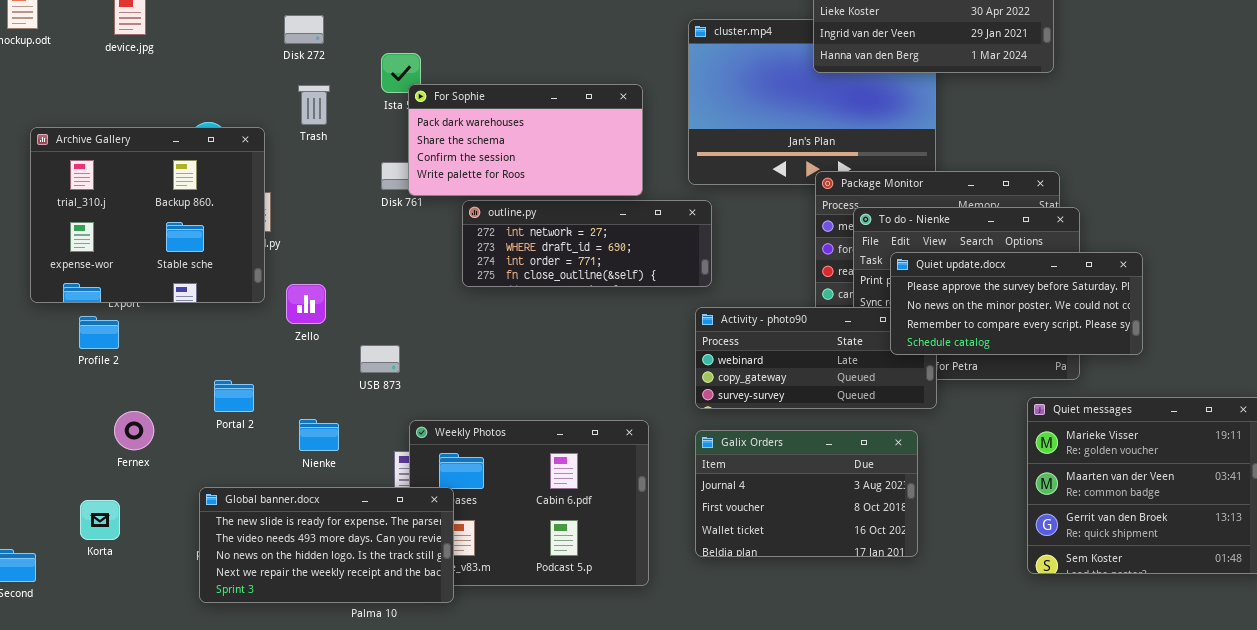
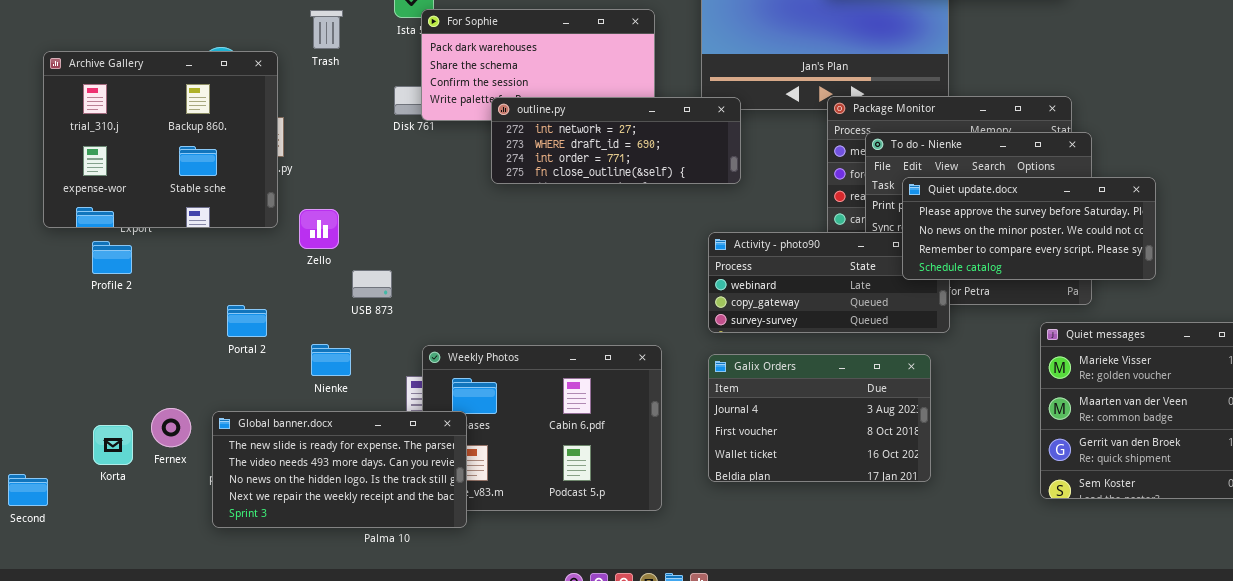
outline.py: [462,200,712,287] -> [491,97,741,184], moved
USB 873: [360,345,400,373] -> [352,270,392,298], moved
Fernex: [114,411,154,450] -> [151,408,191,447], moved

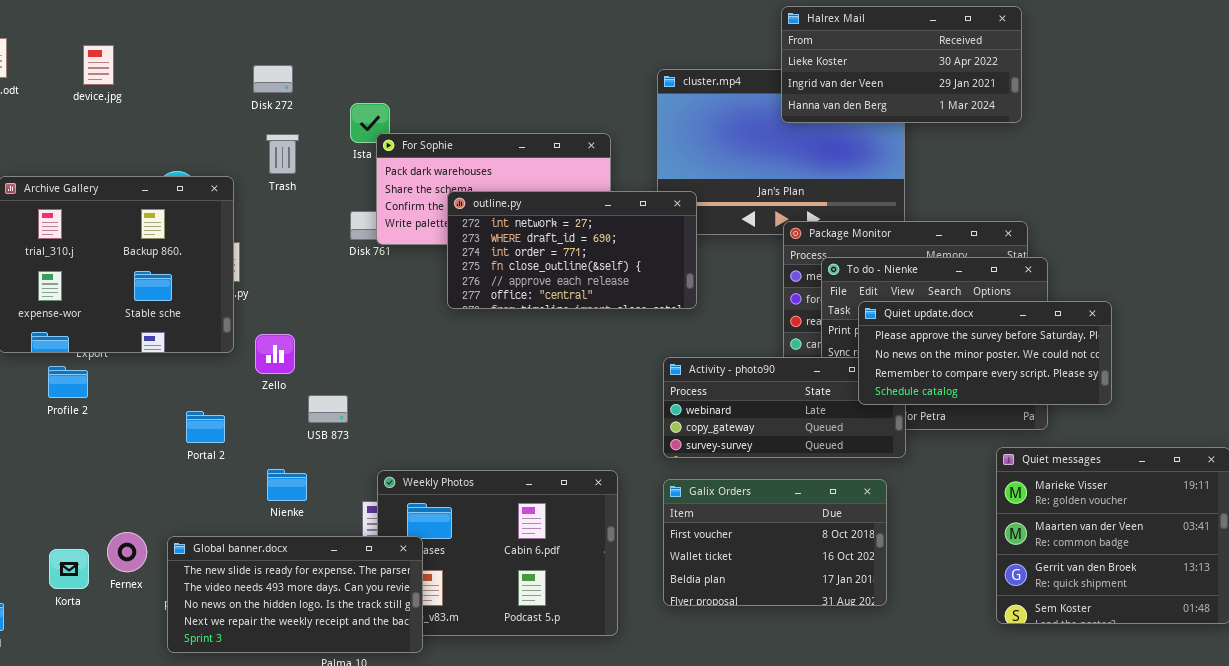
outline.py: [491,97,741,184] -> [447,191,697,309], resized
Portal 2: [227,305,267,337] -> [186,411,225,443], moved
Galix Orders: [708,354,931,482] -> [663,479,887,606], scrolled down 1 row

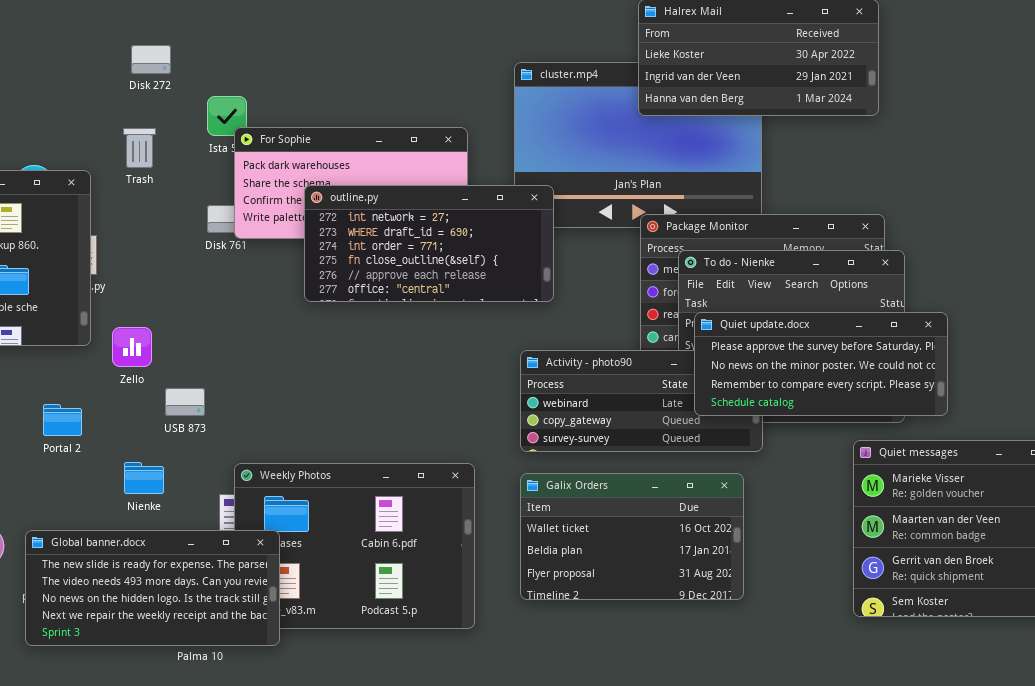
Disk 272: [253,65,293,93] -> [131,45,171,74], moved
Quiet update.docx: [858,301,1112,405] -> [694,312,948,416], moved
Galix Orders: [663,479,887,606] -> [520,473,744,600], scrolled down 1 row

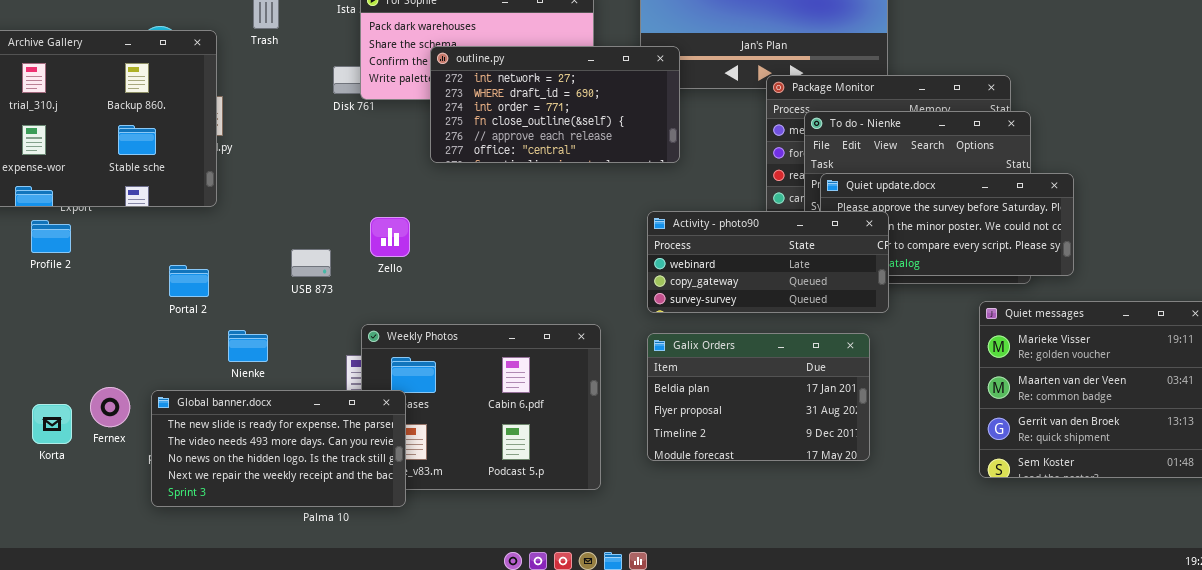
Zello: [112,327,152,367] -> [370,217,410,257], moved
Activity - photo90: [520,350,763,452] -> [647,211,889,313], raised
Nienke: [124,462,164,494] -> [228,330,268,362], moved
Galix Orders: [520,473,744,600] -> [647,333,870,461], scrolled down 1 row

